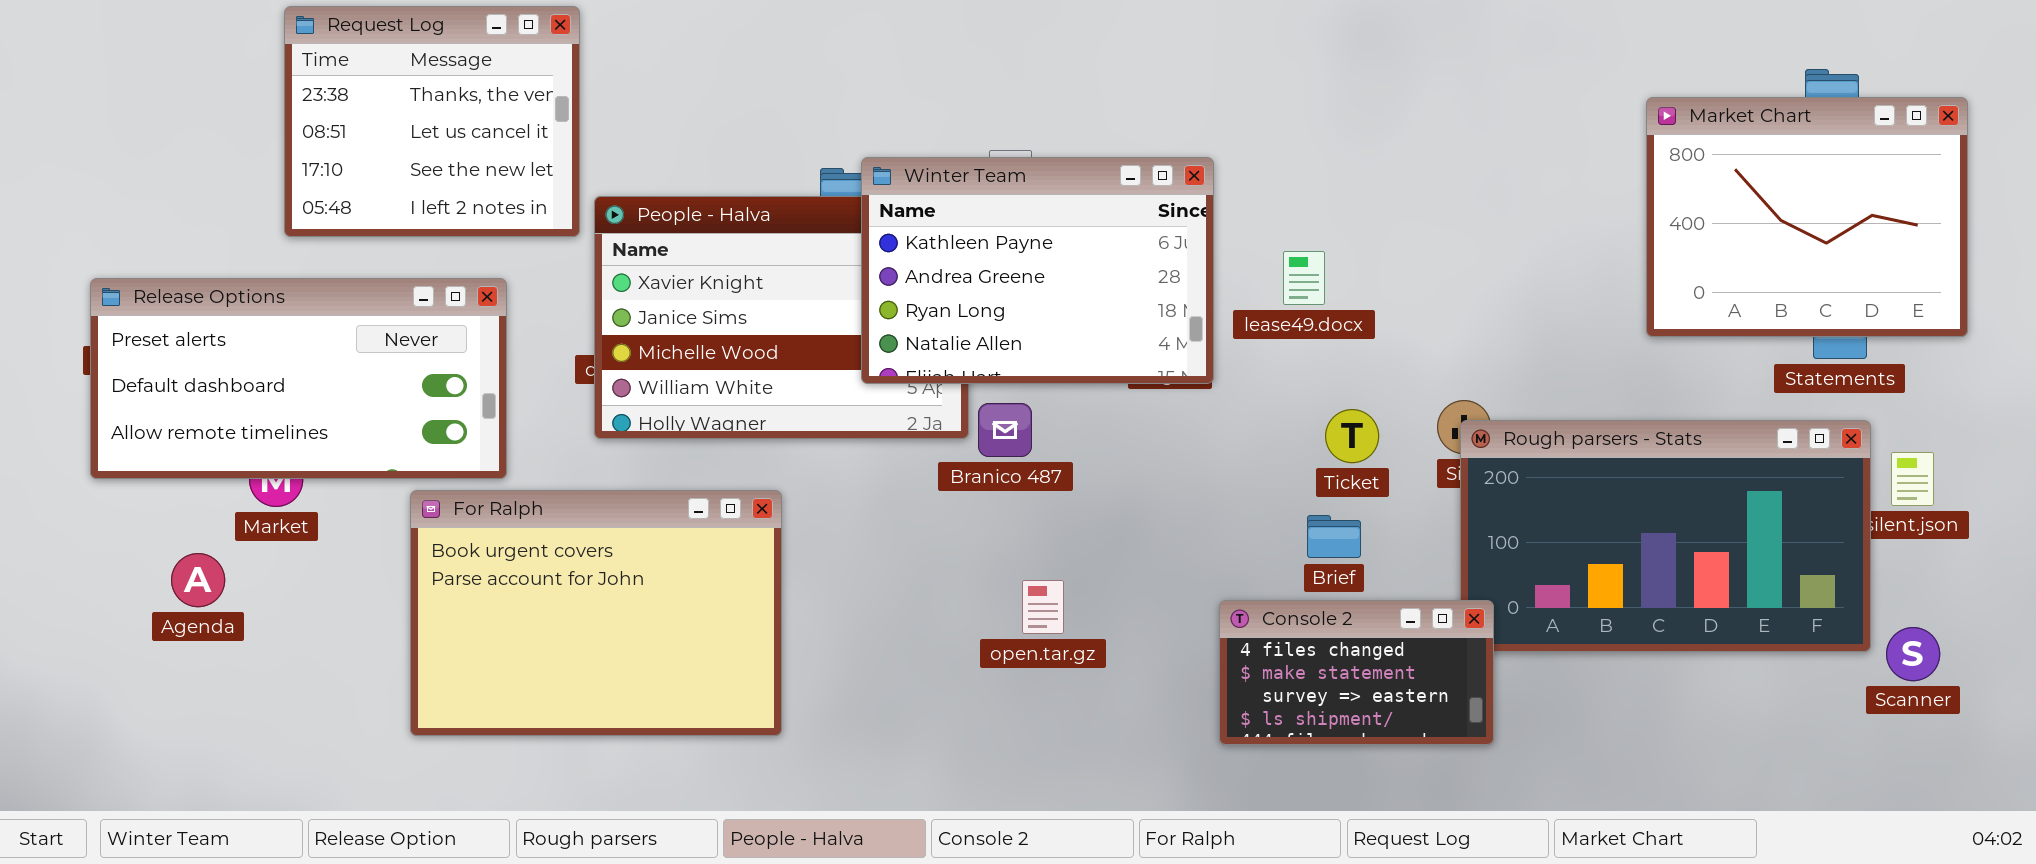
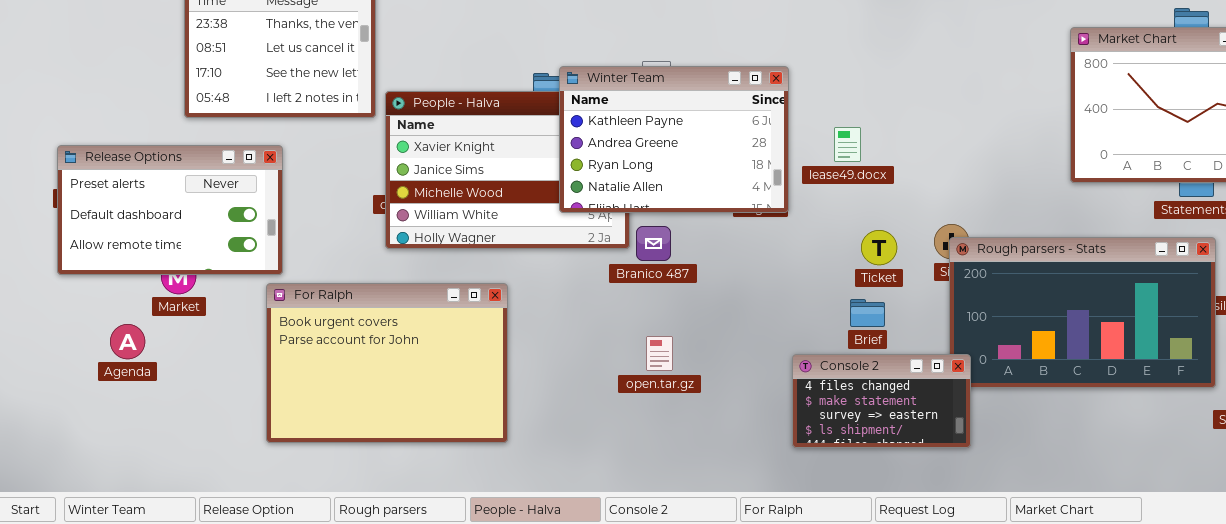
Release Options: [90,278,507,479] -> [57,145,283,275], resized
open.tar.gz: [1022,580,1064,634] -> [646,336,673,371], moved

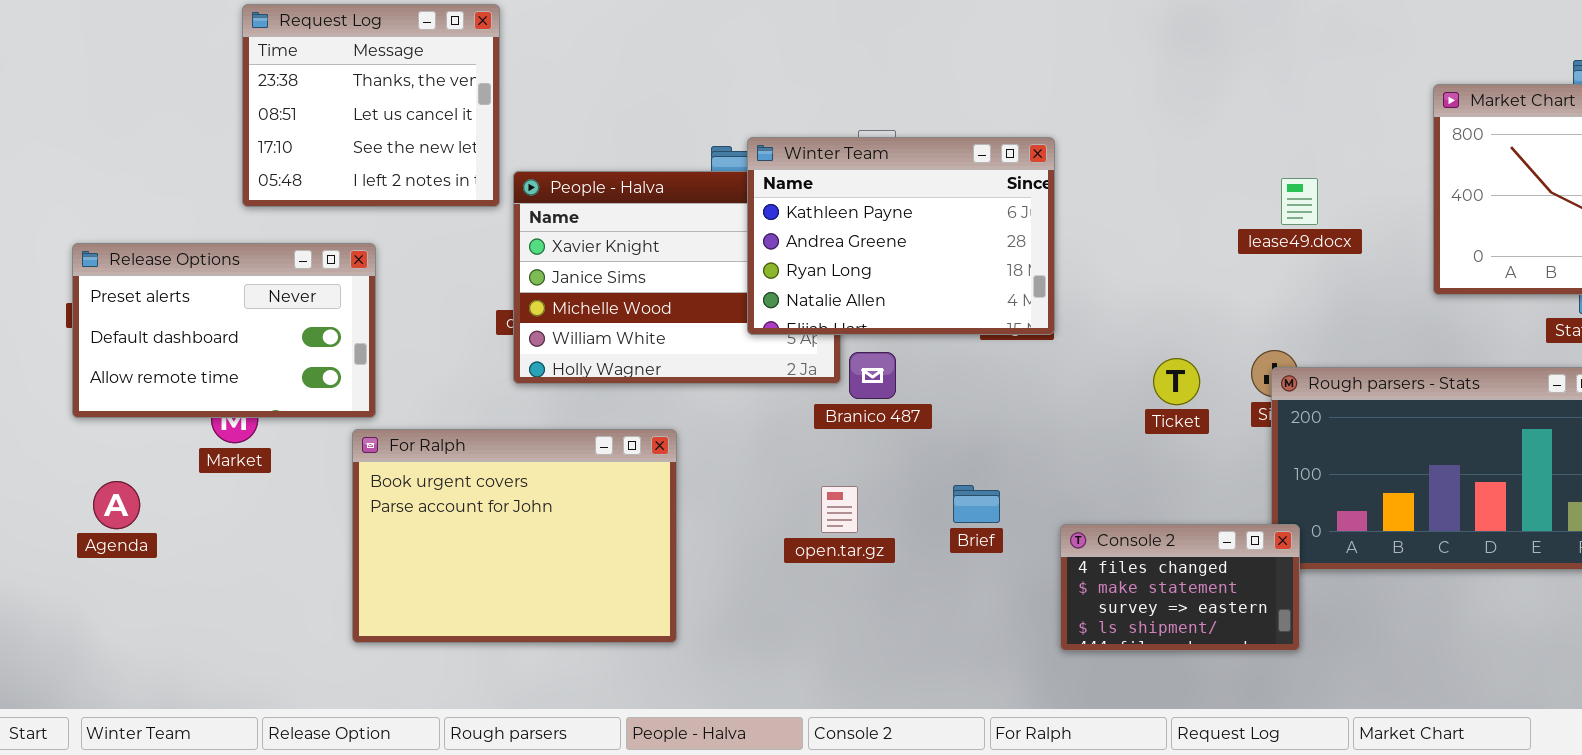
lease49.docx: [834,127,861,162] -> [1281,178,1318,225], moved
Brief: [850,299,885,327] -> [953,485,1000,523], moved
Agenda: [110,324,145,359] -> [93,481,140,529], moved
open.tar.gz: [646,336,673,371] -> [821,486,858,533], moved

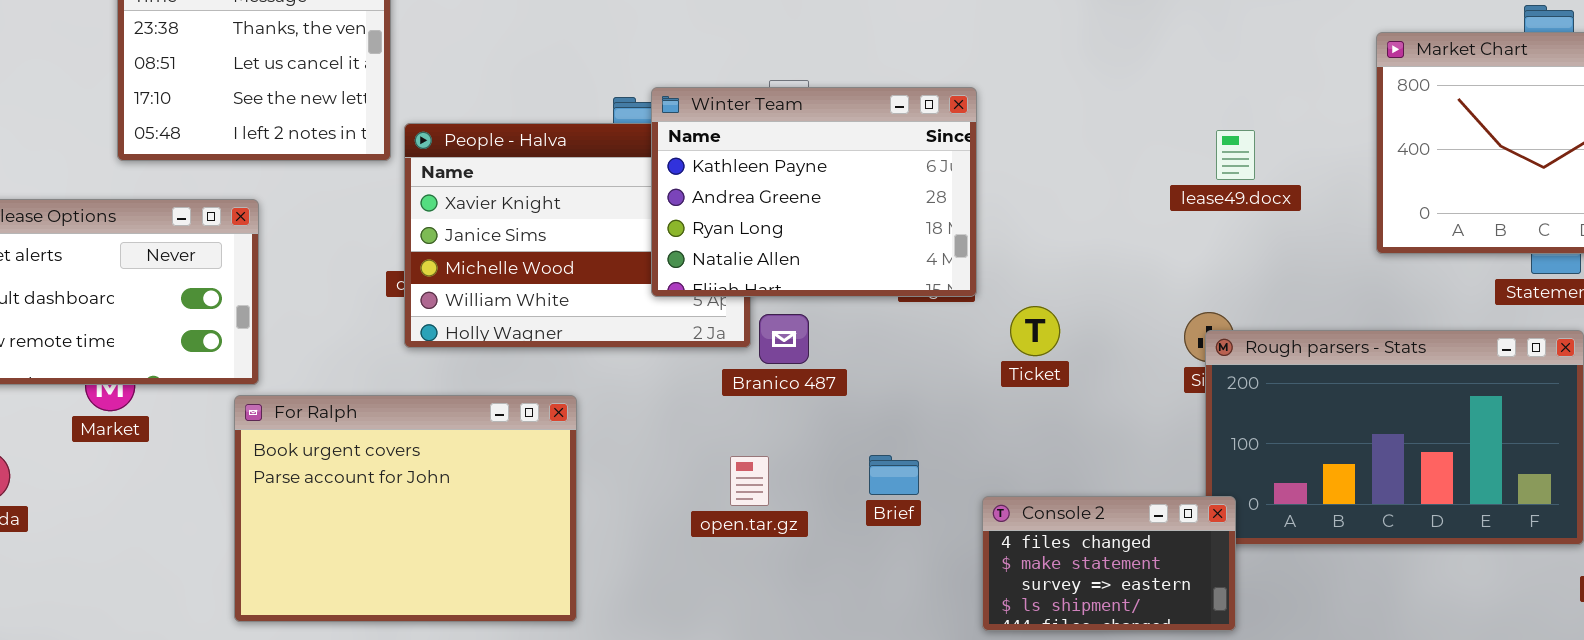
Ticket: [1153,358,1200,405] -> [1010,306,1060,356], moved

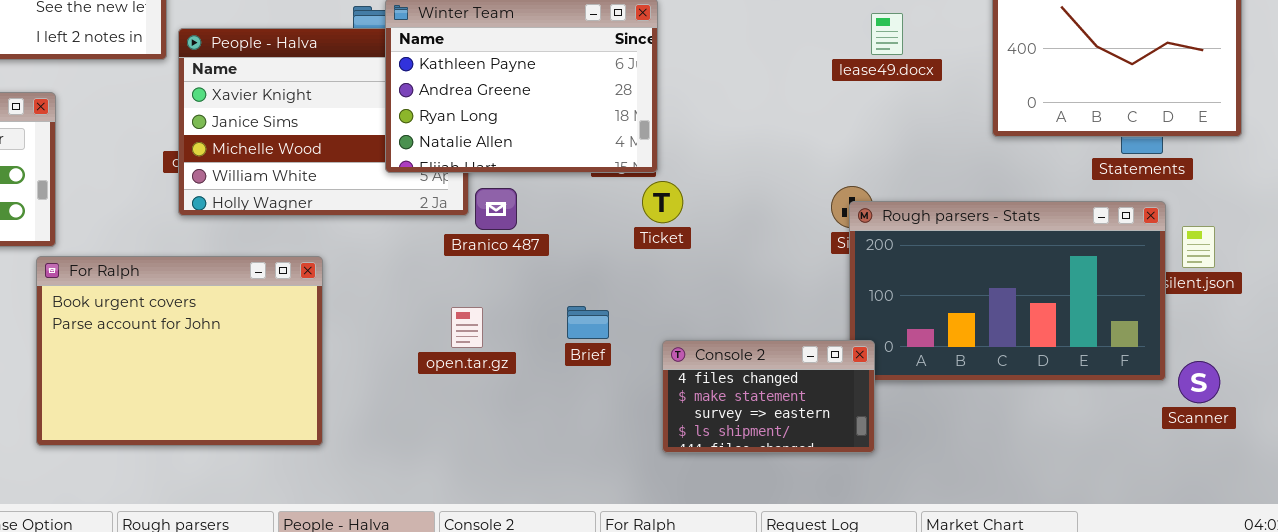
lease49.docx: [1216,130,1255,180] -> [871,13,903,55], moved
Ticket: [1010,306,1060,356] -> [642,181,683,223], moved

